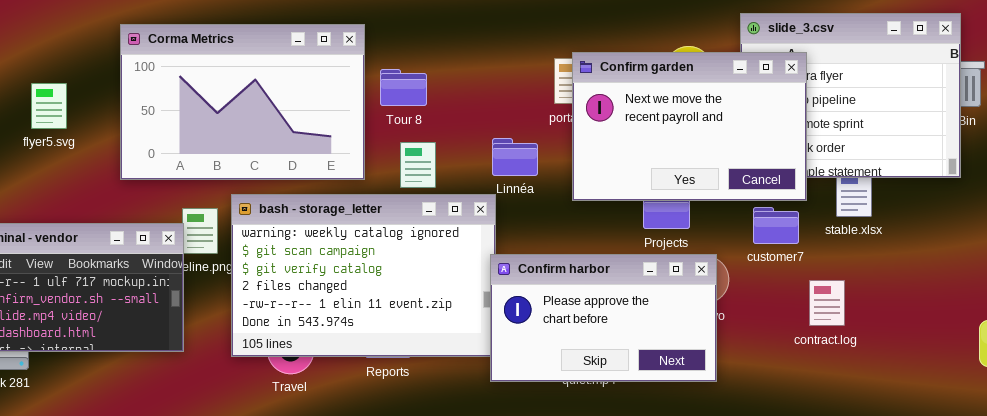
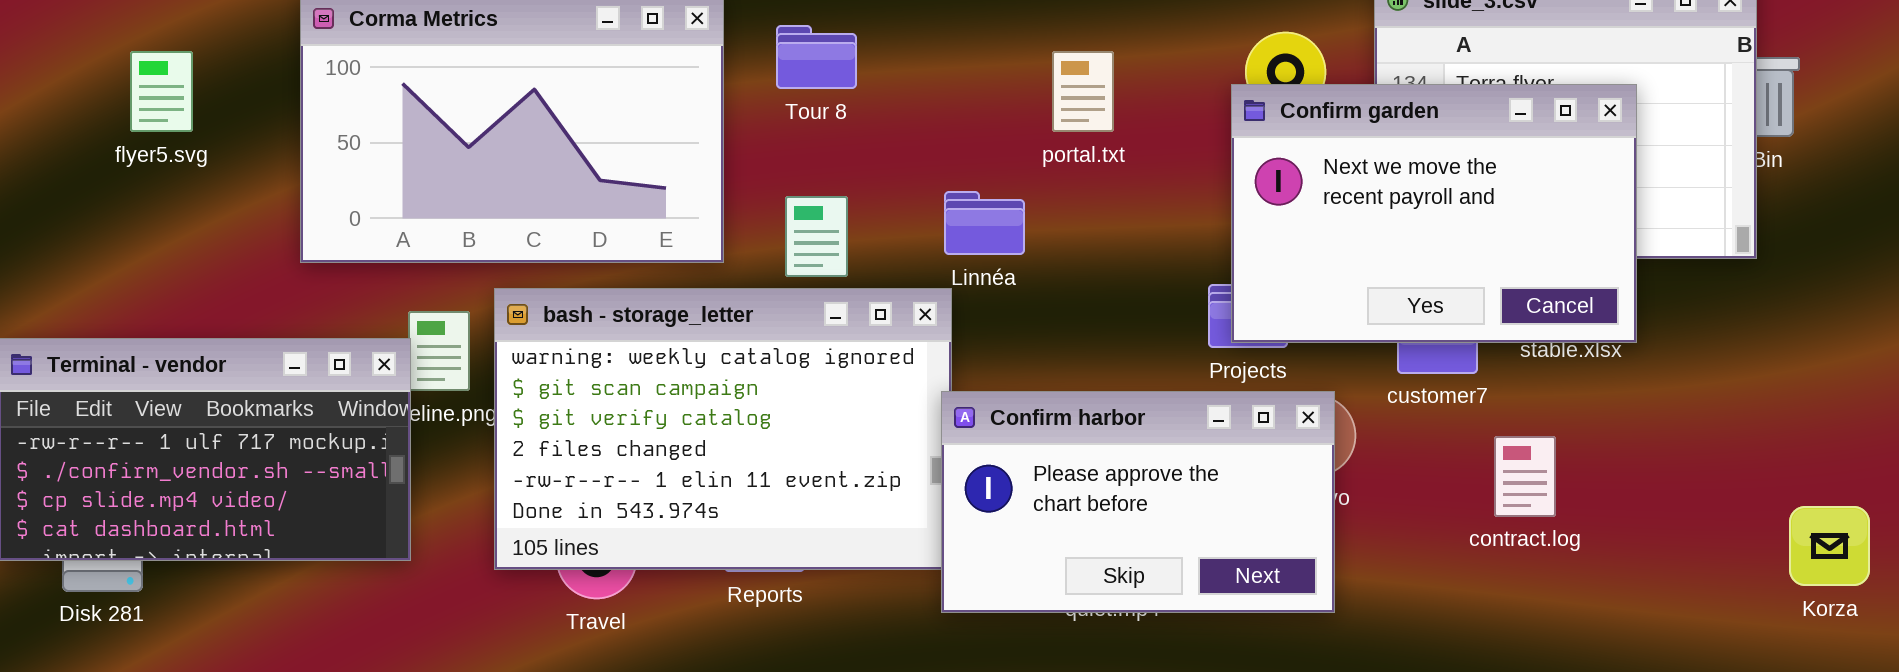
Confirm garden: [572,52,807,201] -> [1231,84,1637,343], moved
Tour 8: [380,69,427,106] -> [776,25,857,89], moved
flyer5.svg: [31,83,67,129] -> [130,51,193,132], moved

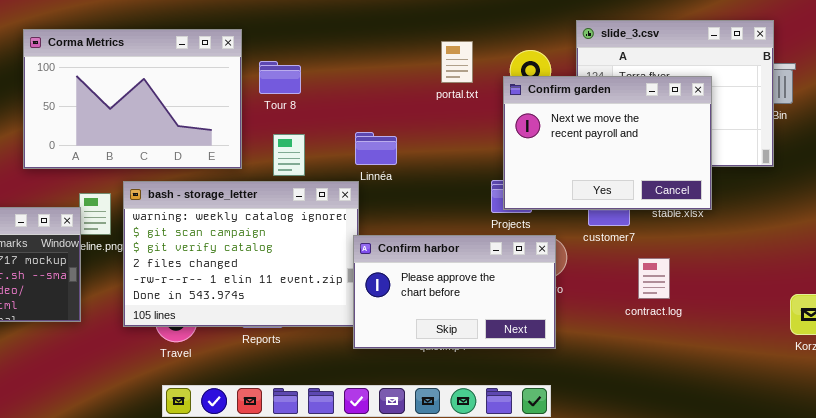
Tour 8: [776,25,857,89] -> [259,61,301,94], moved
portal.txt: [1052,51,1114,132] -> [441,41,473,83], moved

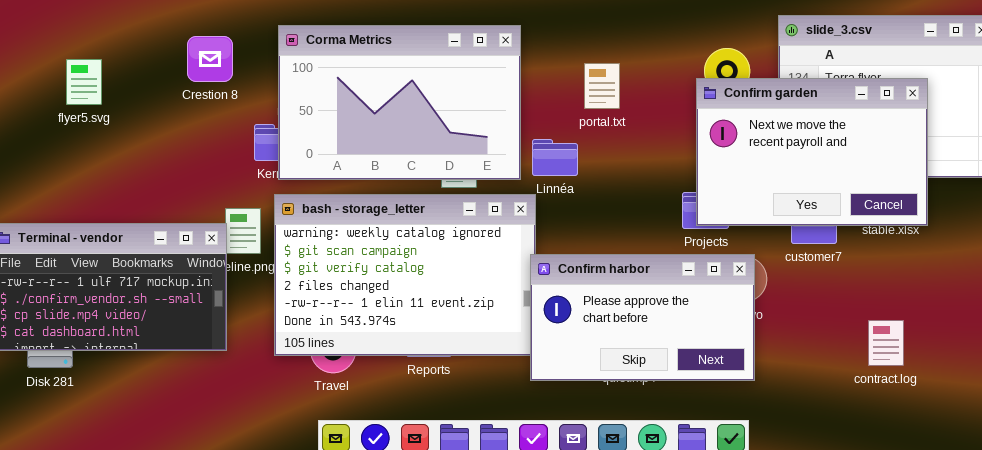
Corma Metrics: [23,29,242,169] -> [278,25,521,180], moved
portal.txt: [441,41,473,83] -> [584,63,620,109], moved
contract.log: [638,258,670,299] -> [868,320,904,366], moved

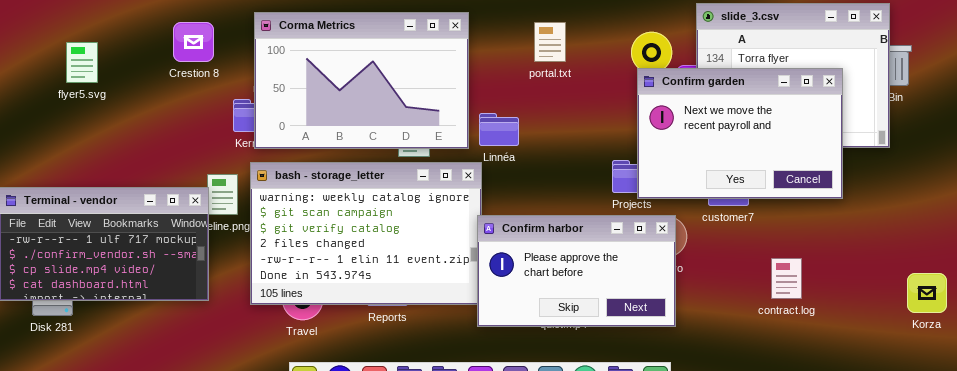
portal.txt: [584,63,620,109] -> [534,22,566,62], moved
Confirm garden: [696,78,928,226] -> [637,68,843,199], moved
contract.log: [868,320,904,366] -> [771,258,802,299], moved

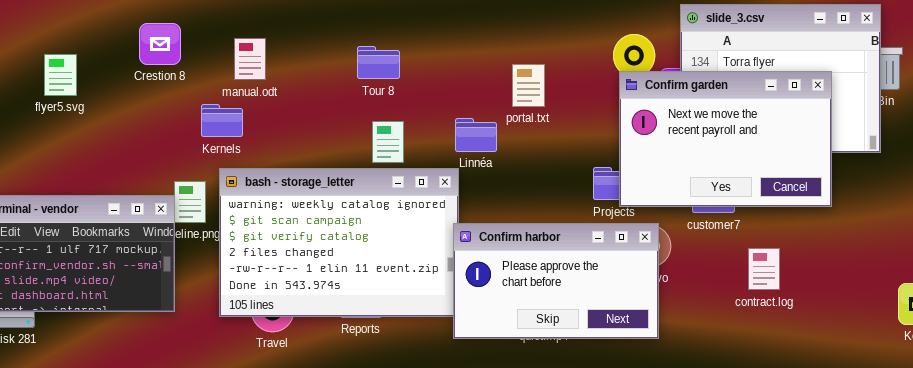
Corma Metrics: [254,12,469,149] -> none, closed
portal.txt: [534,22,566,62] -> [512,64,545,107], moved
flyer5.svg: [66,42,98,83] -> [44,54,77,96], moved
contract.log: [771,258,802,299] -> [748,248,780,290], moved

